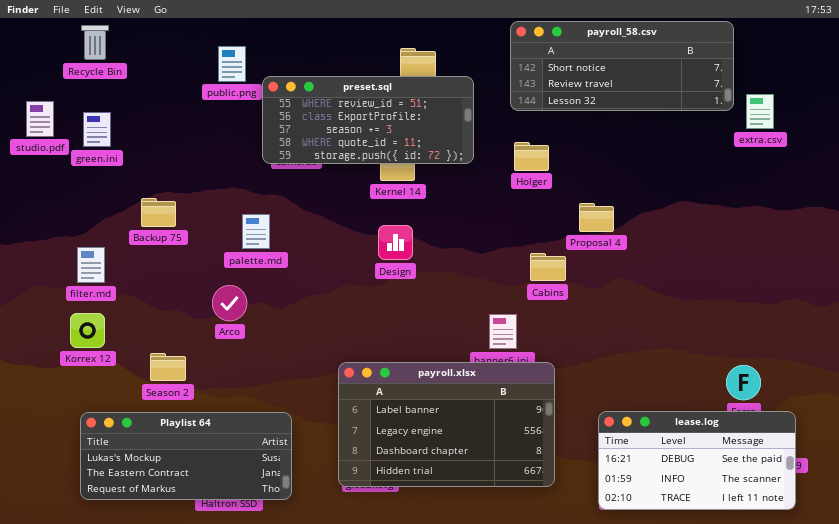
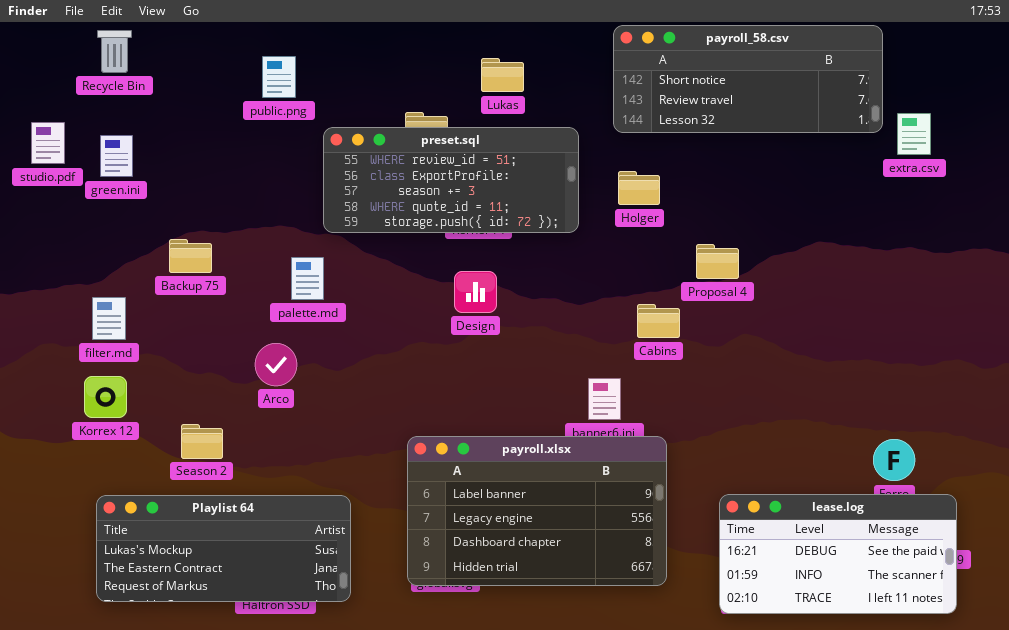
preset.sql: [262,76,474,164] -> [323,127,579,233], moved

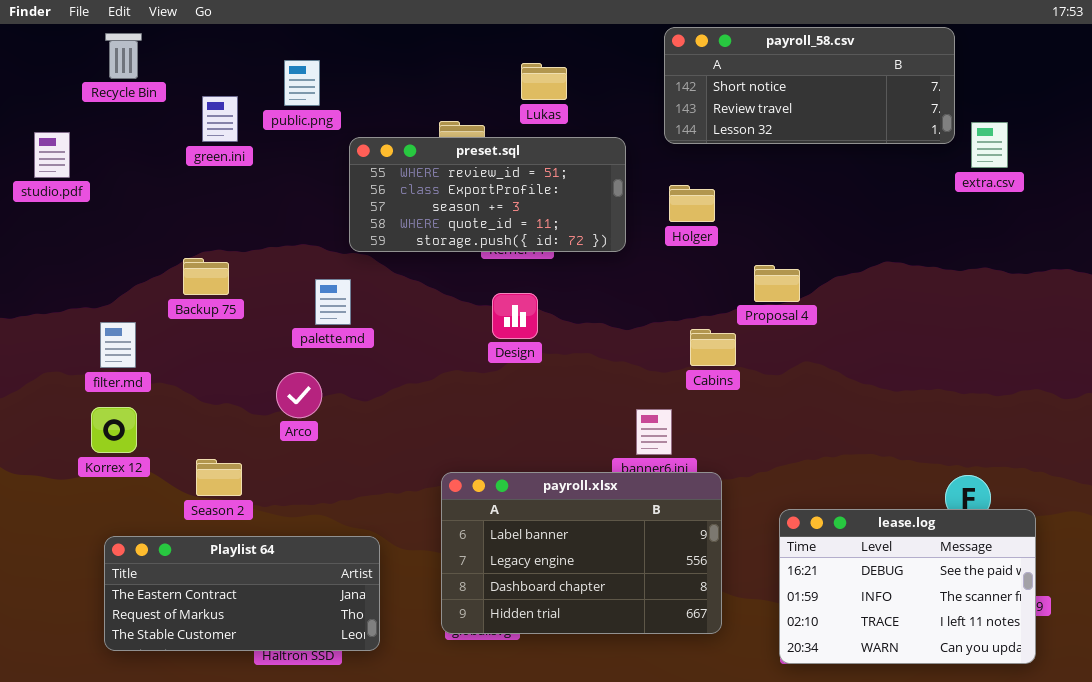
green.ini: [100,135,133,177] -> [202,96,238,142], moved
lease.log: [719,494,957,614] -> [779,509,1036,664], resized
Playlist 64: [96,495,351,602] -> [104,536,380,651], scrolled down 1 row

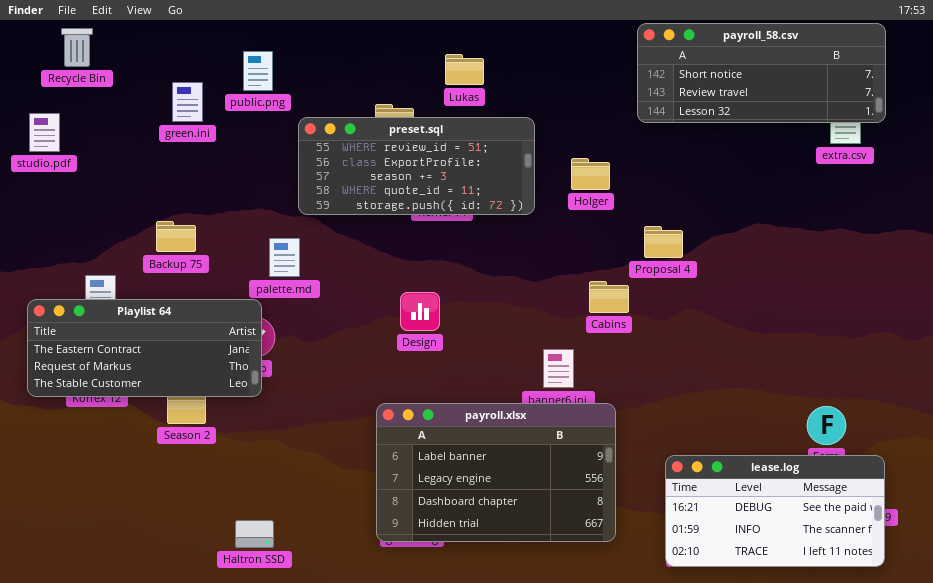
payroll_58.csv: [664,27,955,144] -> [637,23,886,123], moved
Recycle Bin: [105,33,142,79] -> [61,28,93,67], moved
Design: [492,293,538,339] -> [400,292,440,331], moved
lease.log: [779,509,1036,664] -> [665,455,885,567], resized
Playlist 64: [104,536,380,651] -> [27,299,262,397], moved

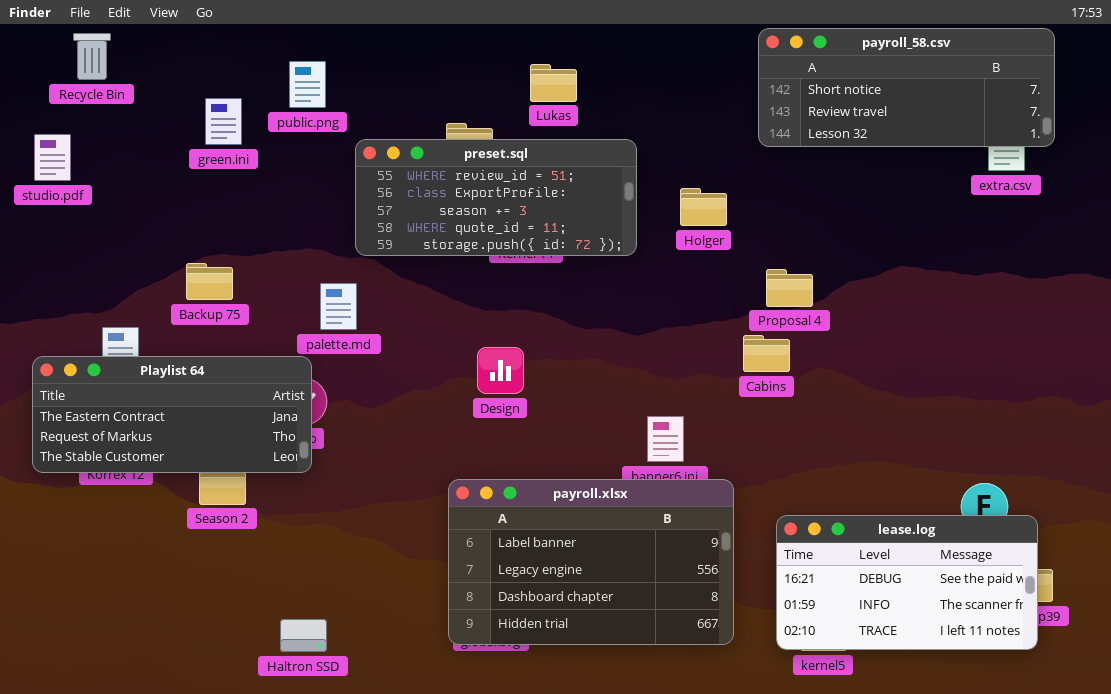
Cabins: [589,281,629,313] -> [743,335,790,372], moved
lease.log: [665,455,885,567] -> [776,515,1038,650], moved

